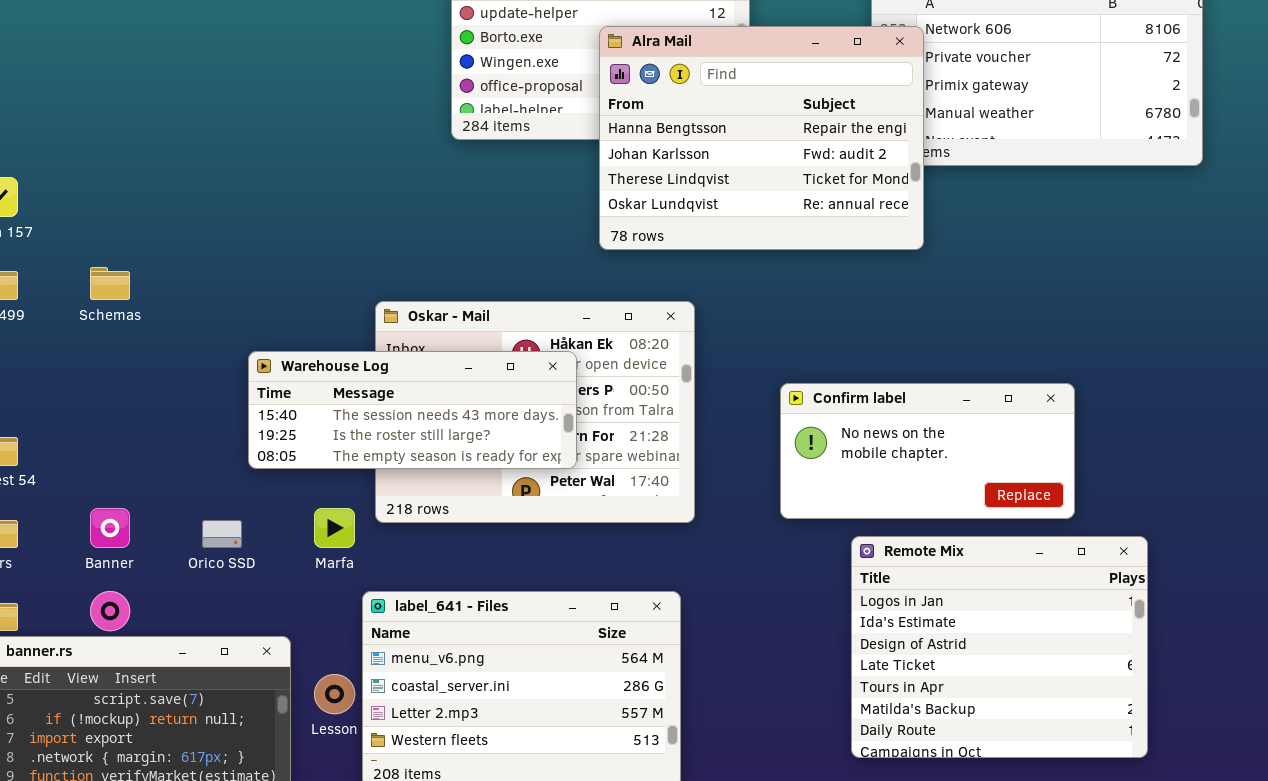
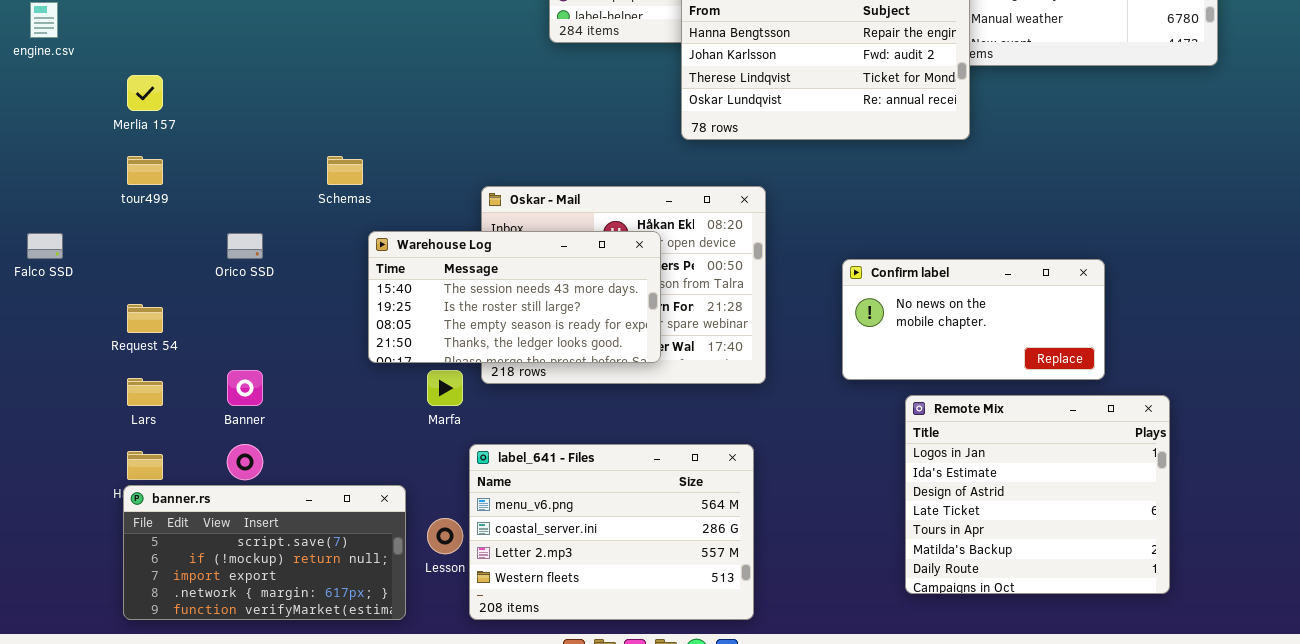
Schemas: [90,267,130,300] -> [327,156,363,185], moved
Warehouse Log: [248,351,577,469] -> [368,231,661,363], resized
Orico SSD: [202,520,242,548] -> [227,233,263,259], moved

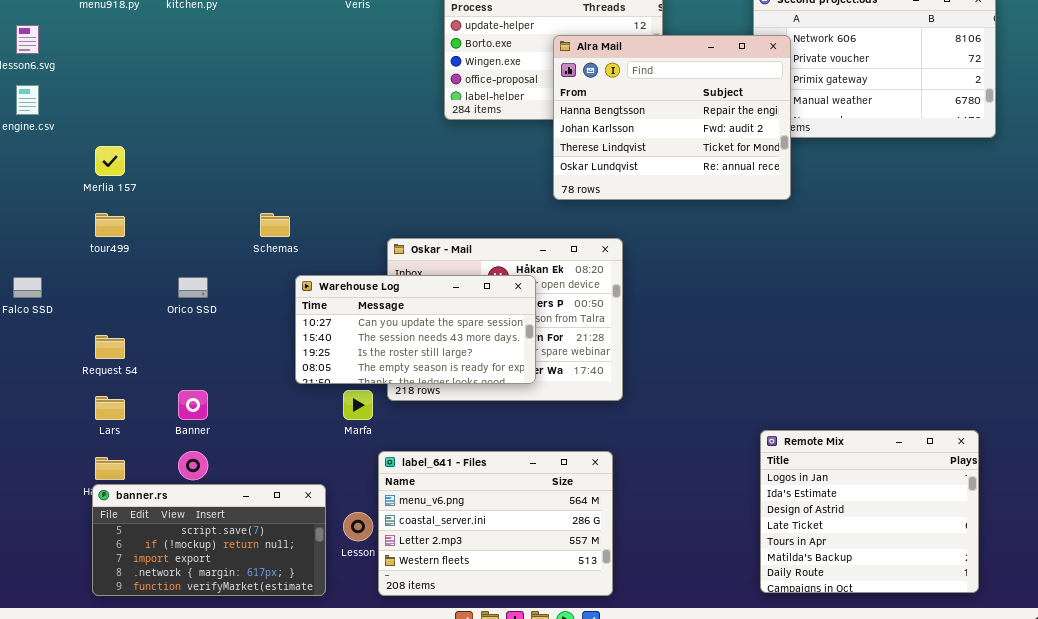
Warehouse Log: [368,231,661,363] -> [295,275,536,384], scrolled up 1 row
Confirm label: [842,259,1105,380] -> none, closed
Remote Mix: [905,395,1170,594] -> [760,430,979,593], moved

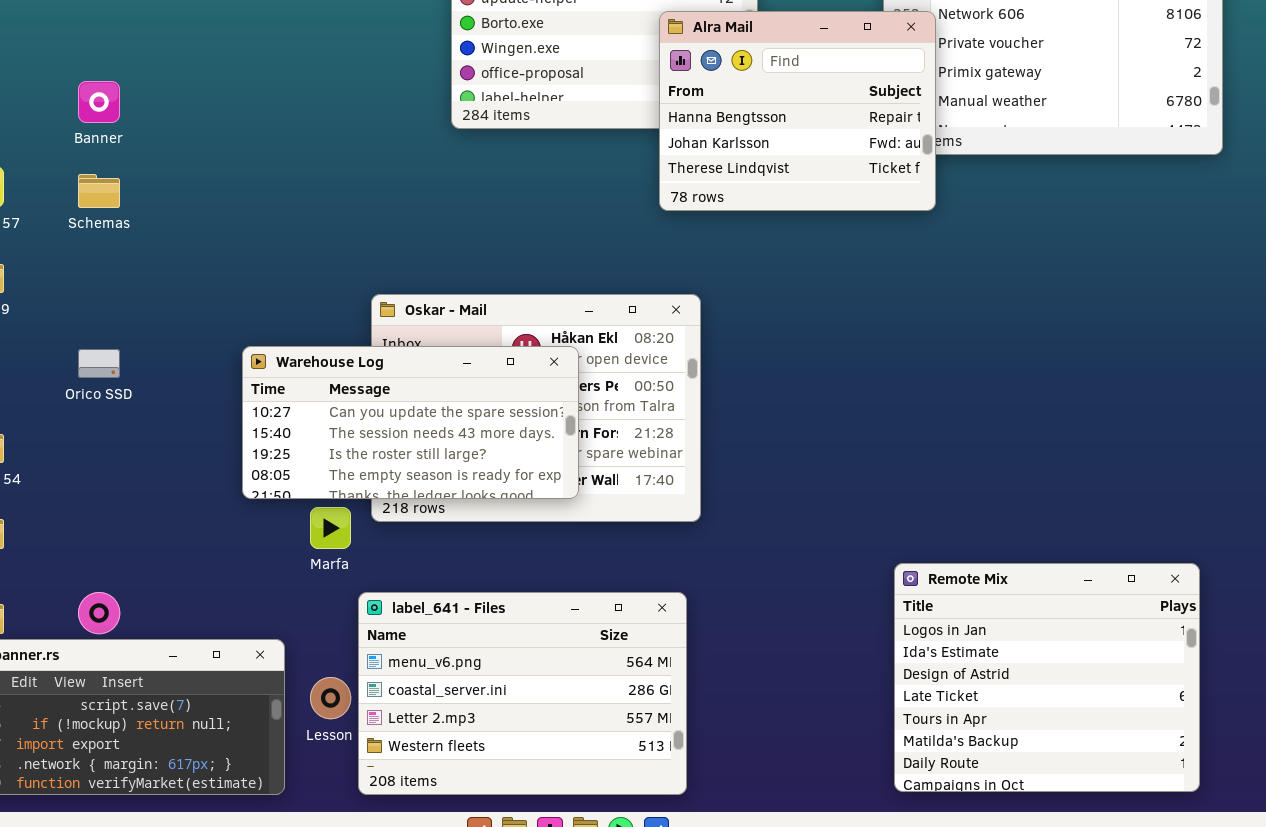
Alra Mail: [553,35,791,200] -> [659,11,936,211], resized
Schemas: [260,213,290,237] -> [78,174,120,208], moved
Banner: [178,390,208,420] -> [78,81,120,123], moved

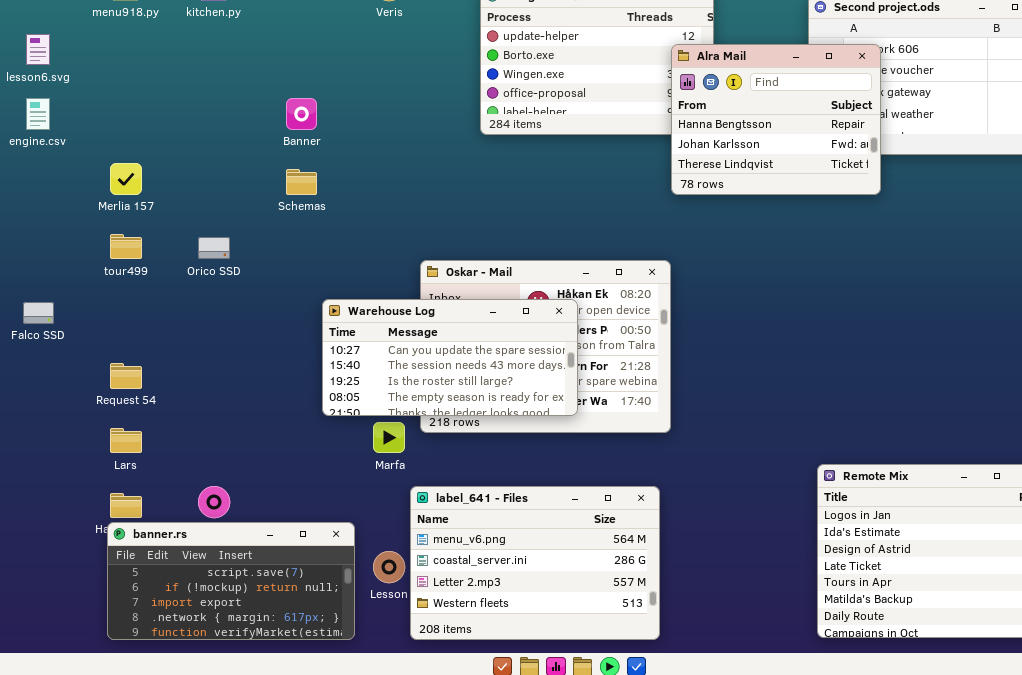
Alra Mail: [659,11,936,211] -> [671,44,881,195], moved
Banner: [78,81,120,123] -> [286,98,317,130], moved
Schemas: [78,174,120,208] -> [286,169,317,195], moved
Orico SSD: [78,349,120,378] -> [198,237,230,259], moved

